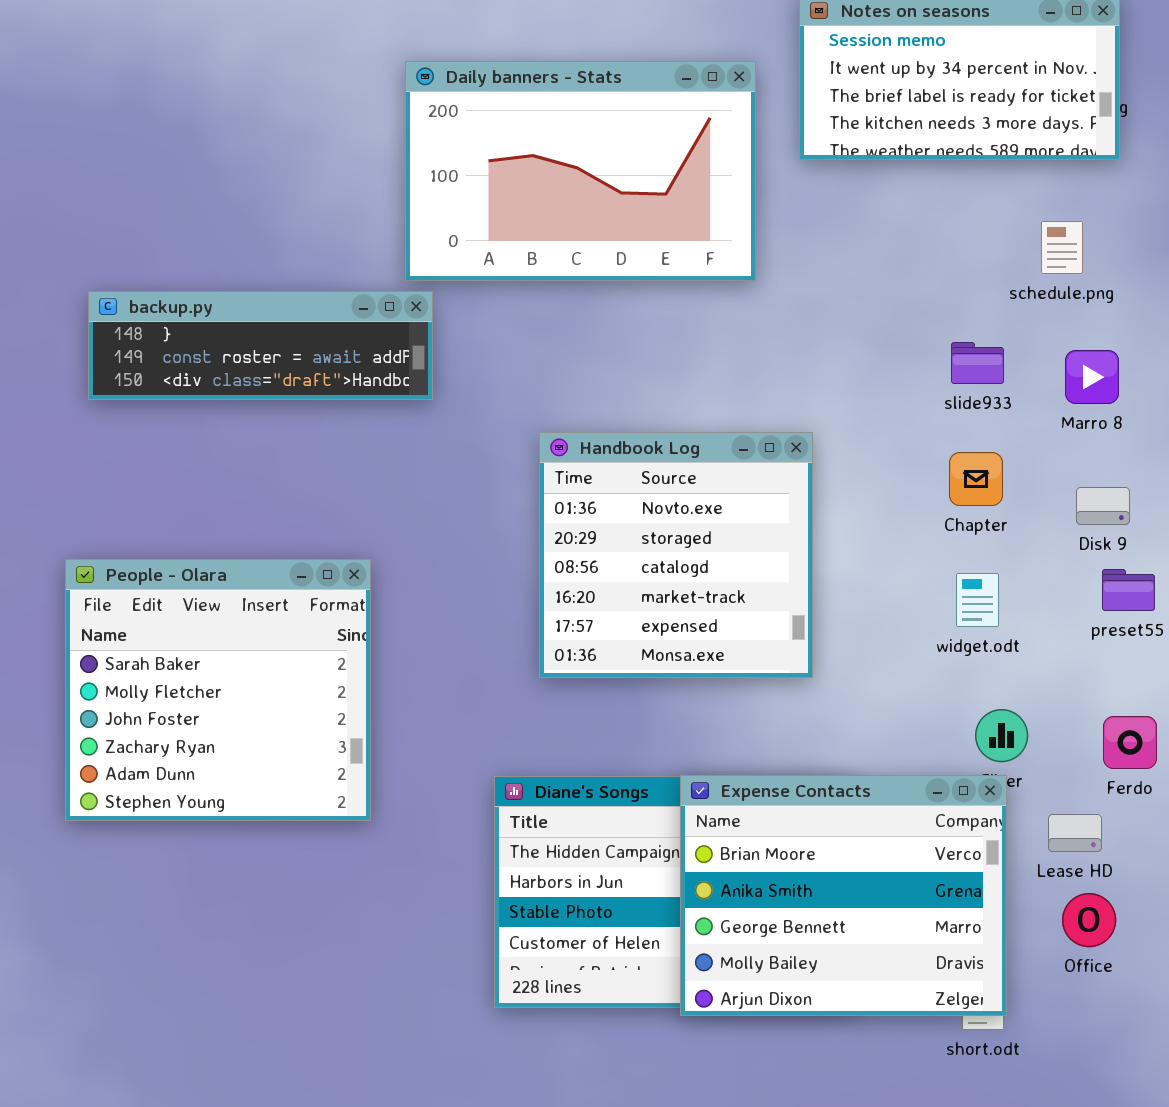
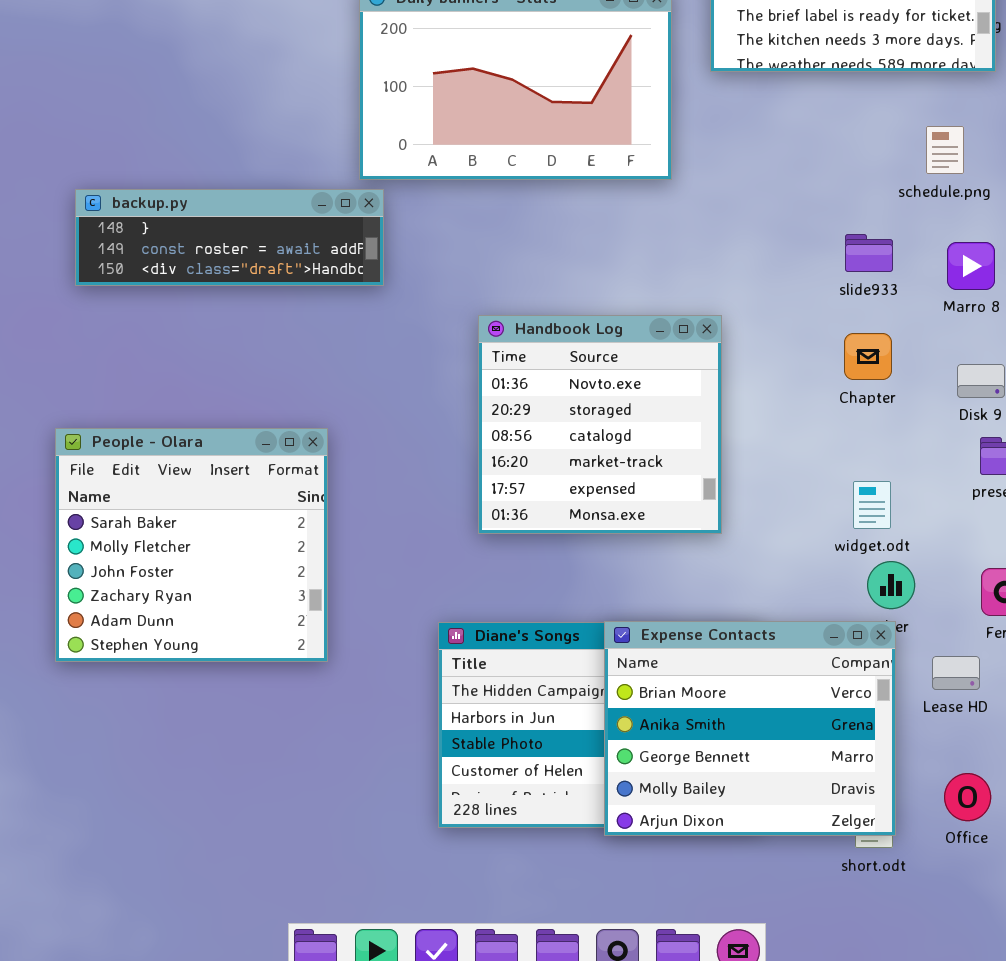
widget.odt: [956,573,999,627] -> [853,481,891,529], moved
Office: [1062,893,1116,947] -> [944,773,991,821], moved

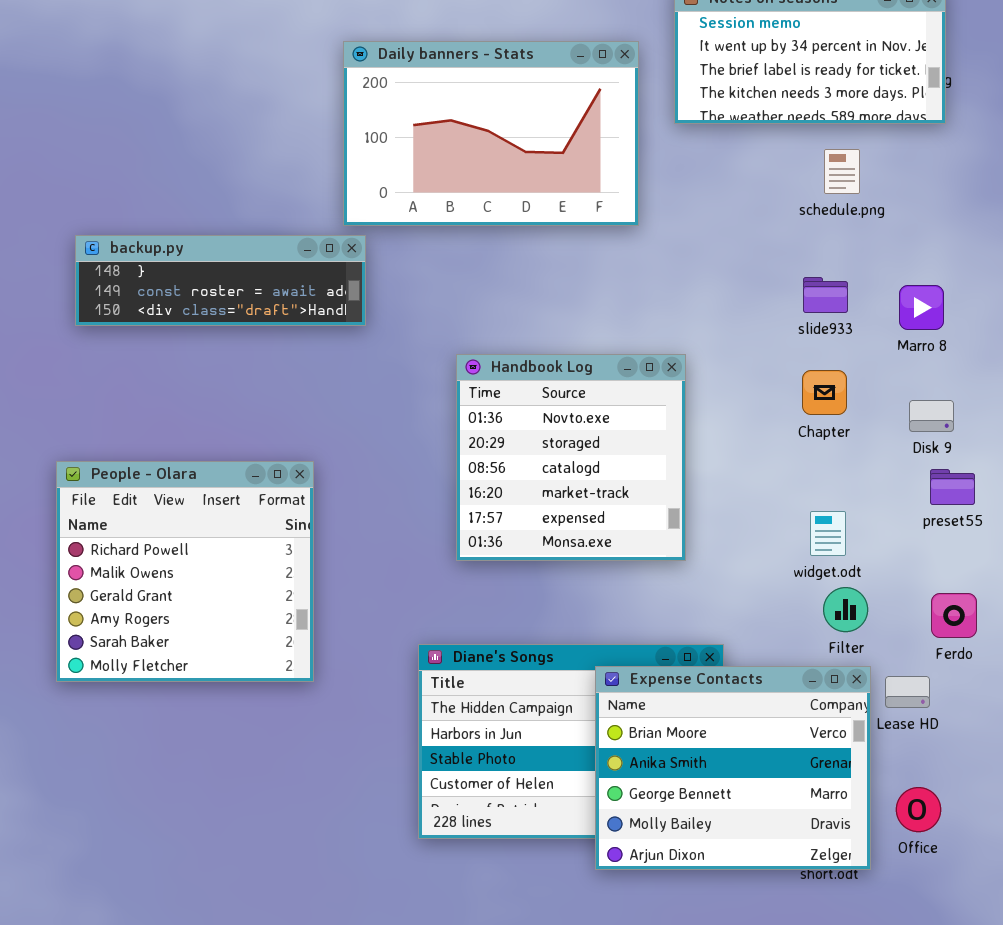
schedule.png: [926,126,964,174] -> [824,149,860,194], moved
People - Olara: [55,428,328,662] -> [56,461,314,682], scrolled up 4 rows
Expense Contacts: [604,621,896,836] -> [595,666,871,870], moved

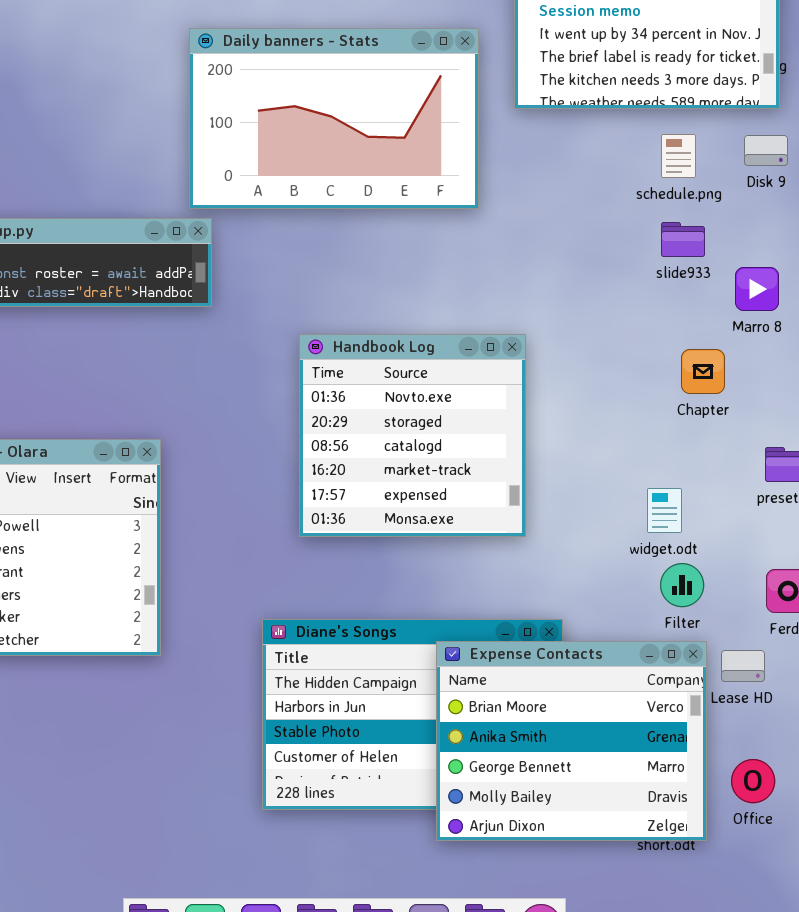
slide933: [803,277,848,313] -> [661,222,705,257], moved
Chapter: [802,370,847,415] -> [681,349,725,394], moved
Disk 9: [909,400,954,432] -> [744,135,788,166], moved

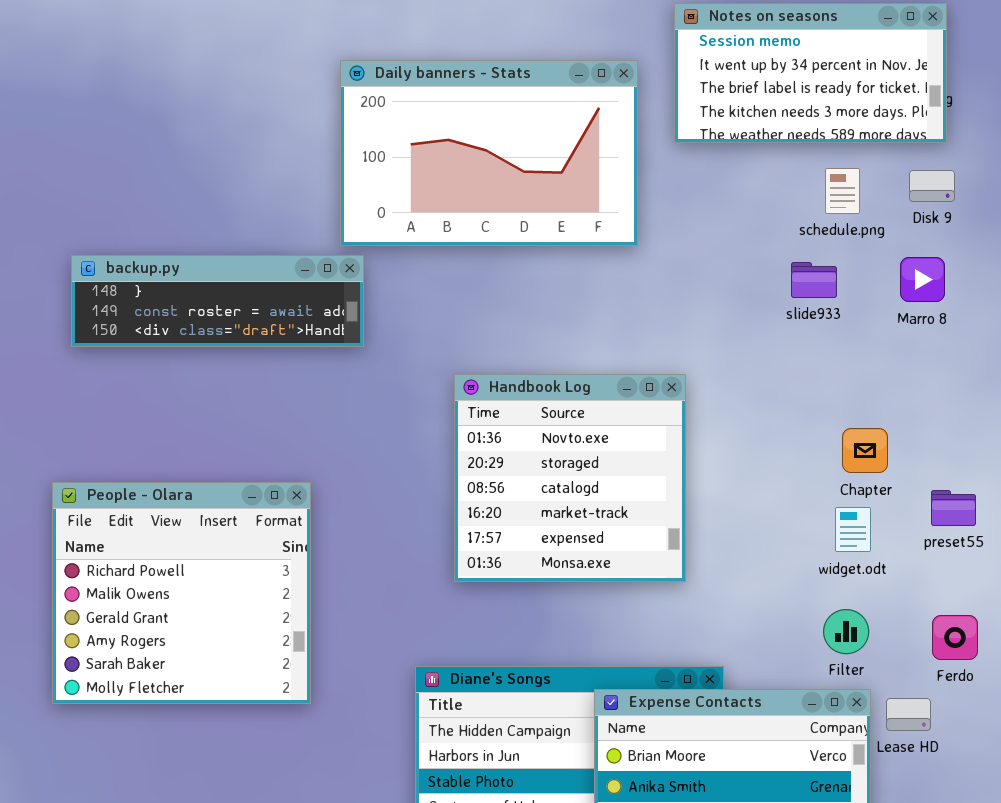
slide933: [661,222,705,257] -> [791,262,837,298], moved
Marro 8: [735,267,779,311] -> [900,257,945,302], moved
Chapter: [681,349,725,394] -> [842,428,888,473], moved
widget.odt: [647,488,682,533] -> [835,507,871,552], moved

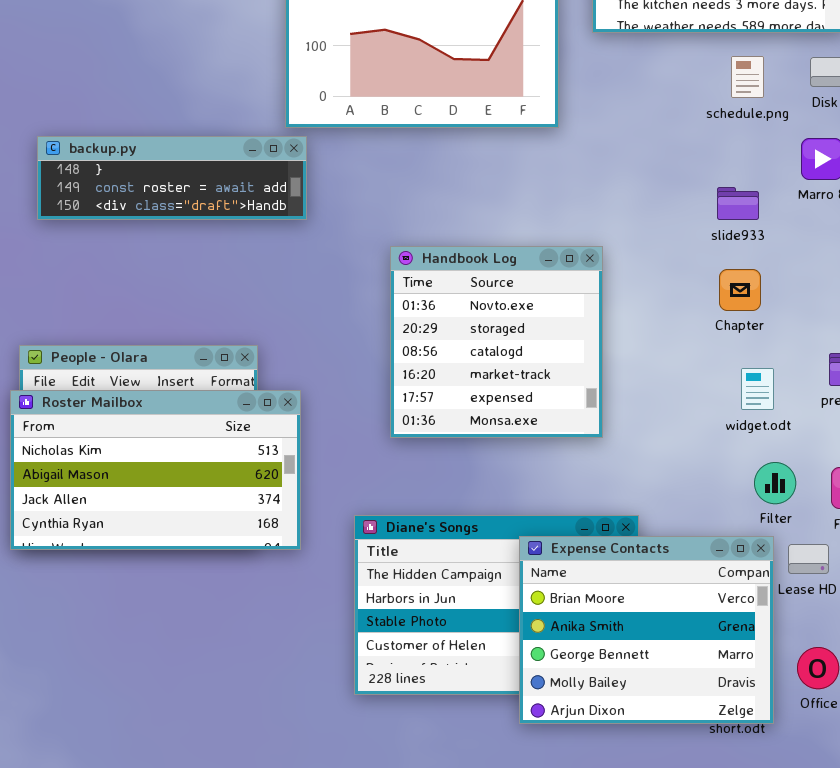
slide933: [791,262,837,298] -> [717,187,759,220], moved
Chapter: [842,428,888,473] -> [719,269,761,311], moved
Roster Mailbox: none -> [10,390,301,550], opened
Filter: [823,609,869,654] -> [754,462,796,504], moved

